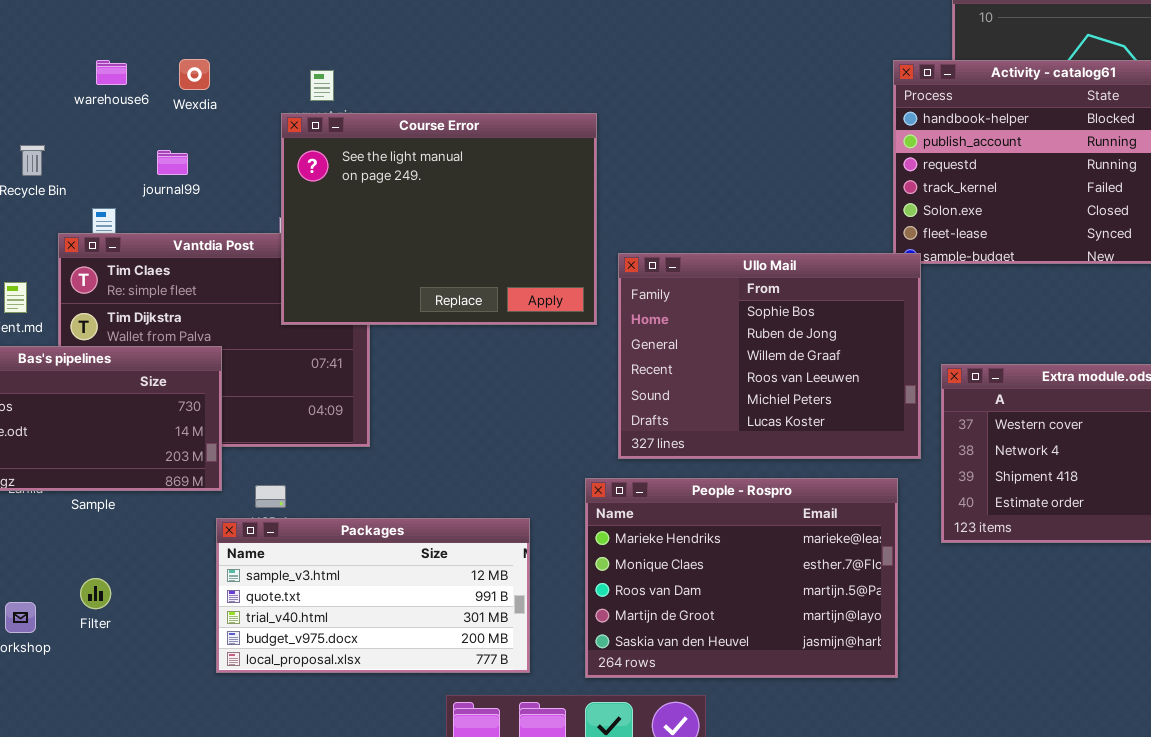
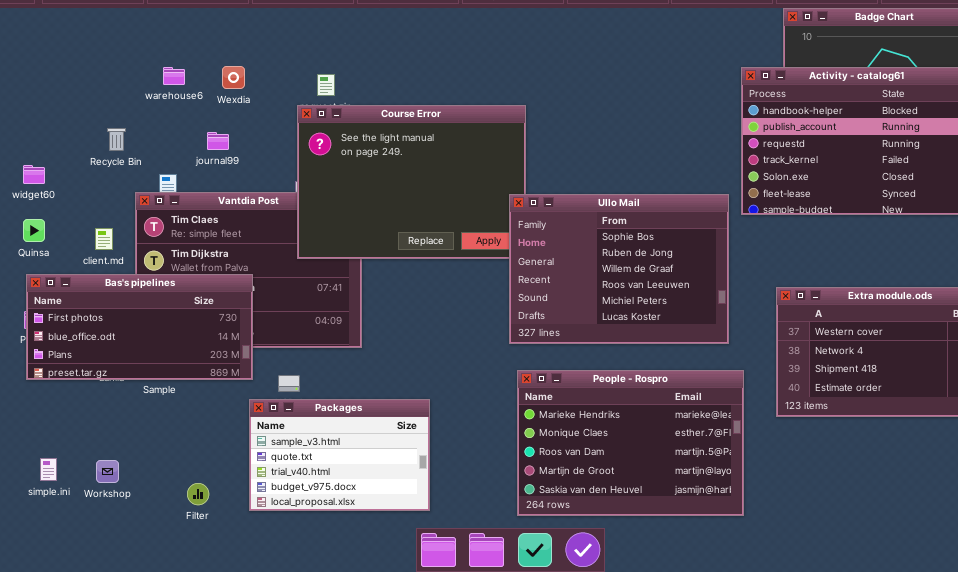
Ullo Mail: [618,253,921,459] -> [509,194,729,344], moved
Packages: [216,518,530,673] -> [249,399,430,511], resized
Filter: [80,578,111,609] -> [187,483,209,505], moved

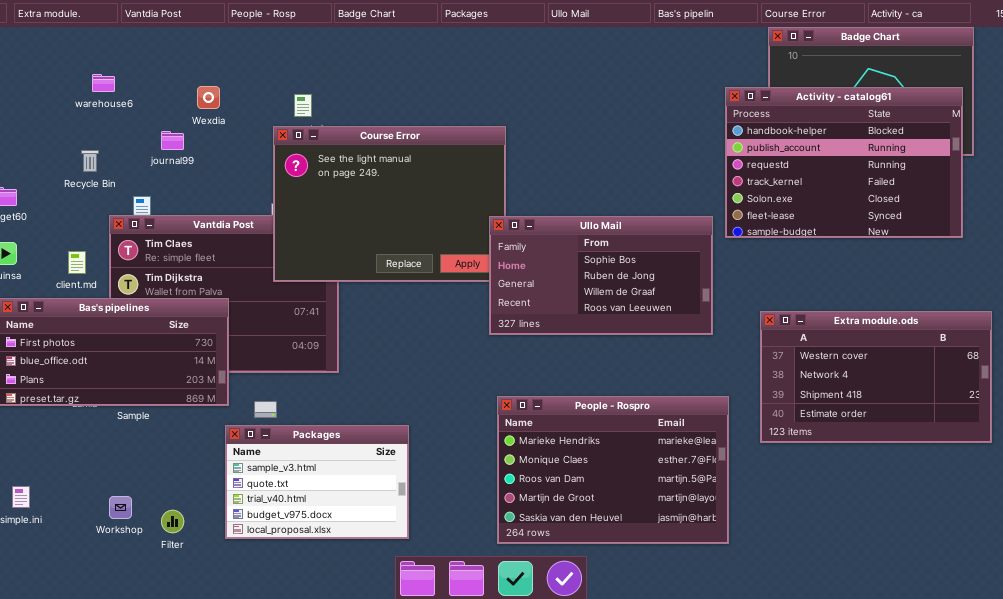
warehouse6: [163,67,185,85] -> [92,74,115,92], moved
journal99: [207,132,229,150] -> [161,131,184,150], moved
Ullo Mail: [509,194,729,344] -> [489,216,713,335], resized
Workshop: [96,460,119,483] -> [109,496,132,519], moved

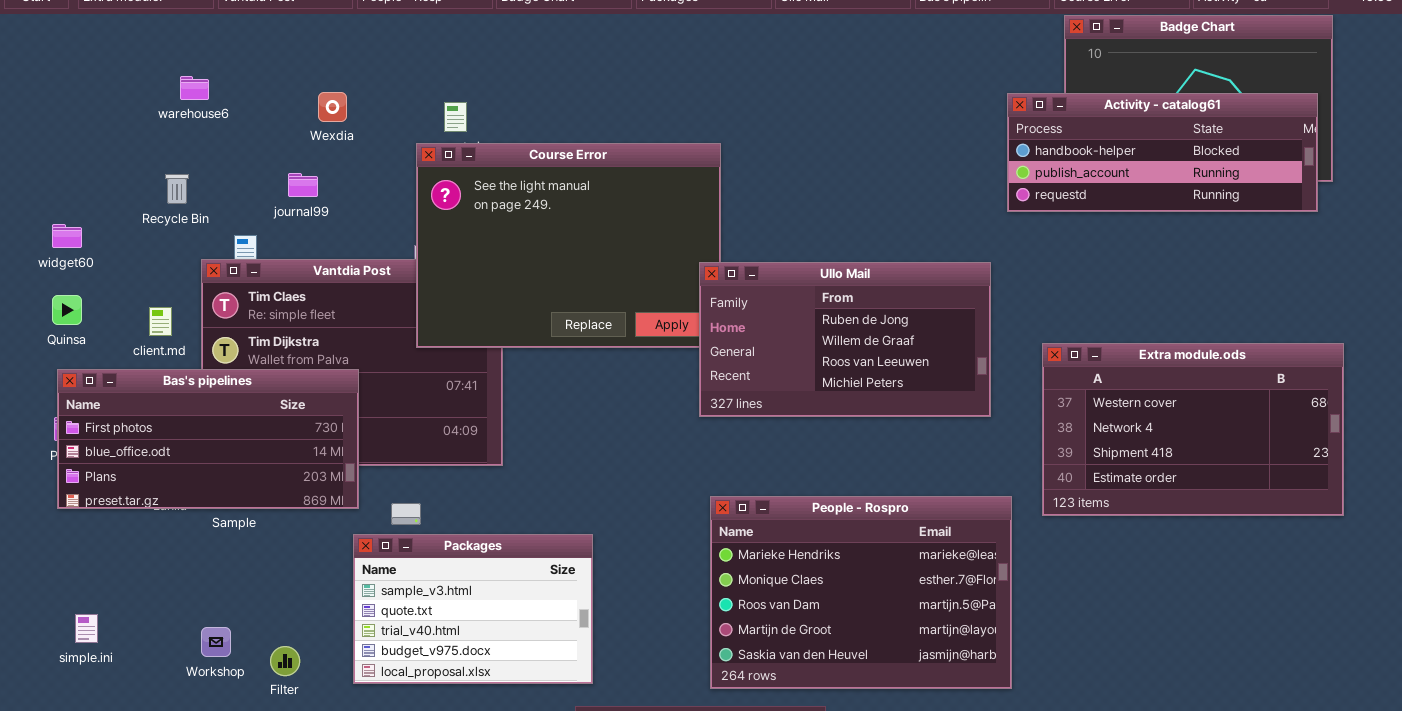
Activity - catalog61: [725,87,963,238] -> [1007,93,1318,212], resized
journal99: [161,131,184,150] -> [288,173,318,197], moved
Ullo Mail: [489,216,713,335] -> [699,262,991,417], scrolled down 1 row
Extra module.ods: [760,311,992,443] -> [1042,343,1344,516], moved

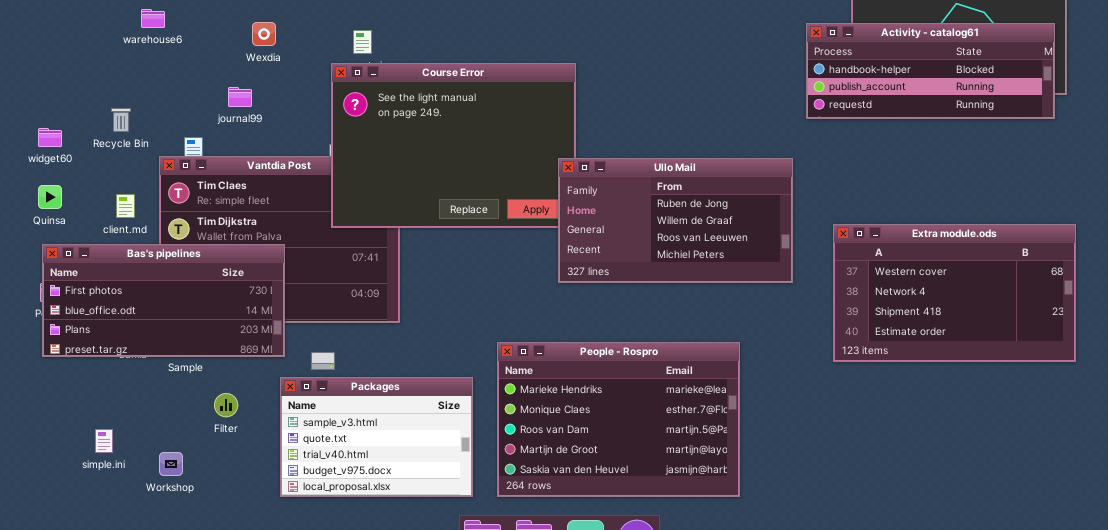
Recycle Bin: [165,174,189,204] -> [111,108,131,132], moved
People - Rospro: [710,496,1012,689] -> [497,342,740,497], moved
simple.ini: [75,614,98,643] -> [95,429,113,453], moved
Filter: [270,646,300,676] -> [214,393,238,417], moved

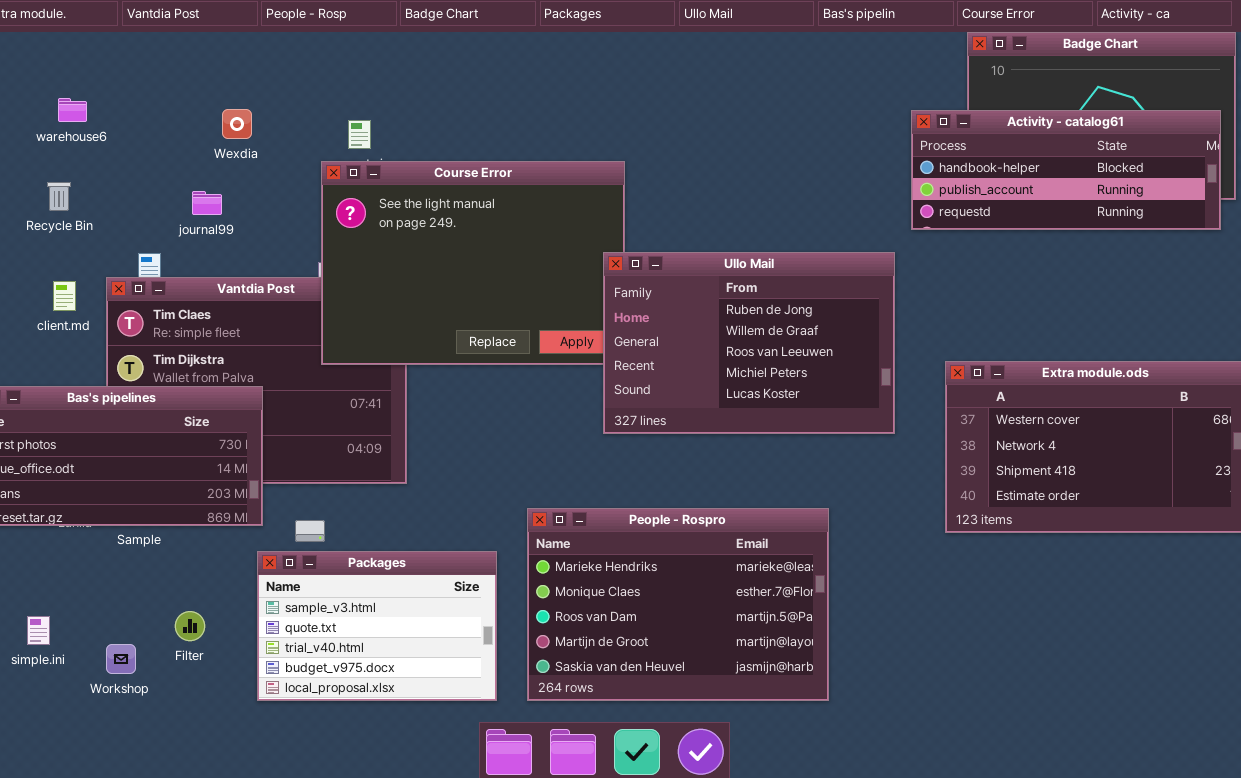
warehouse6: [141,9,165,28] -> [58,98,87,122], moved
Recycle Bin: [111,108,131,132] -> [47,182,71,211], moved
Ullo Mail: [558,158,793,283] -> [603,252,895,434], resized
client.md: [116,194,135,218] -> [53,281,76,311], moved
Filter: [214,393,238,417] -> [175,611,205,641], moved

